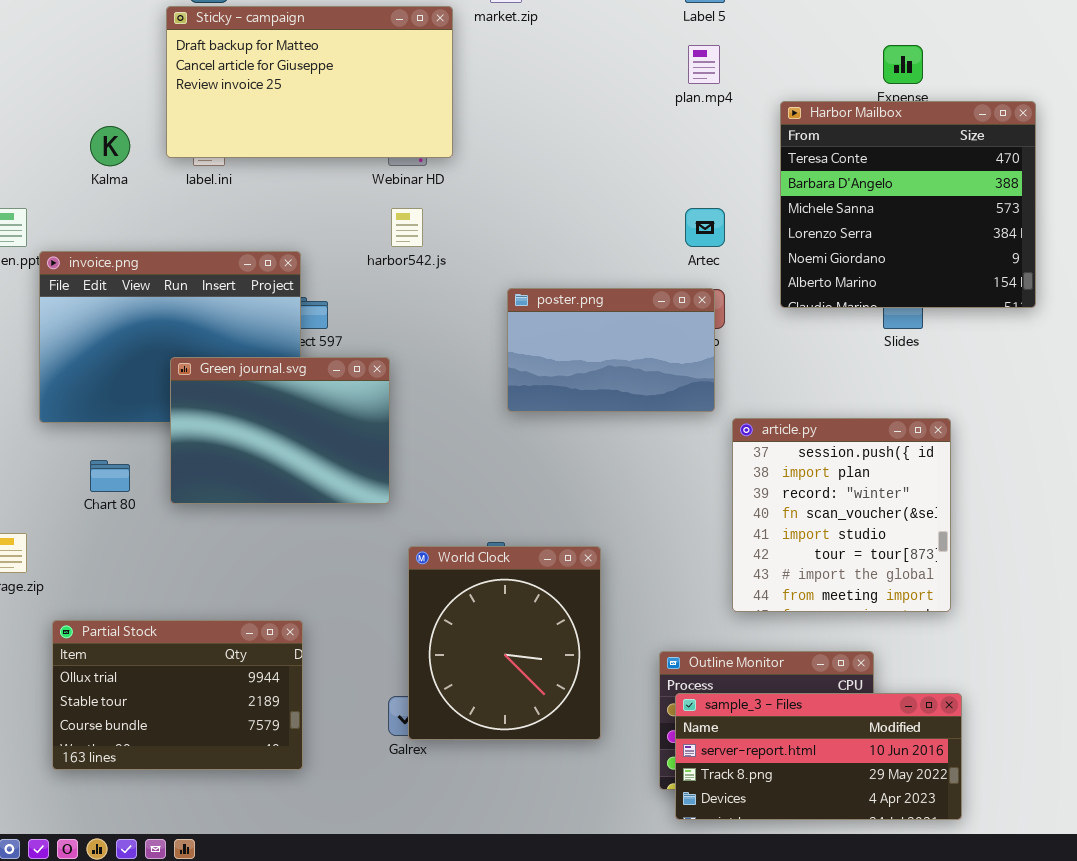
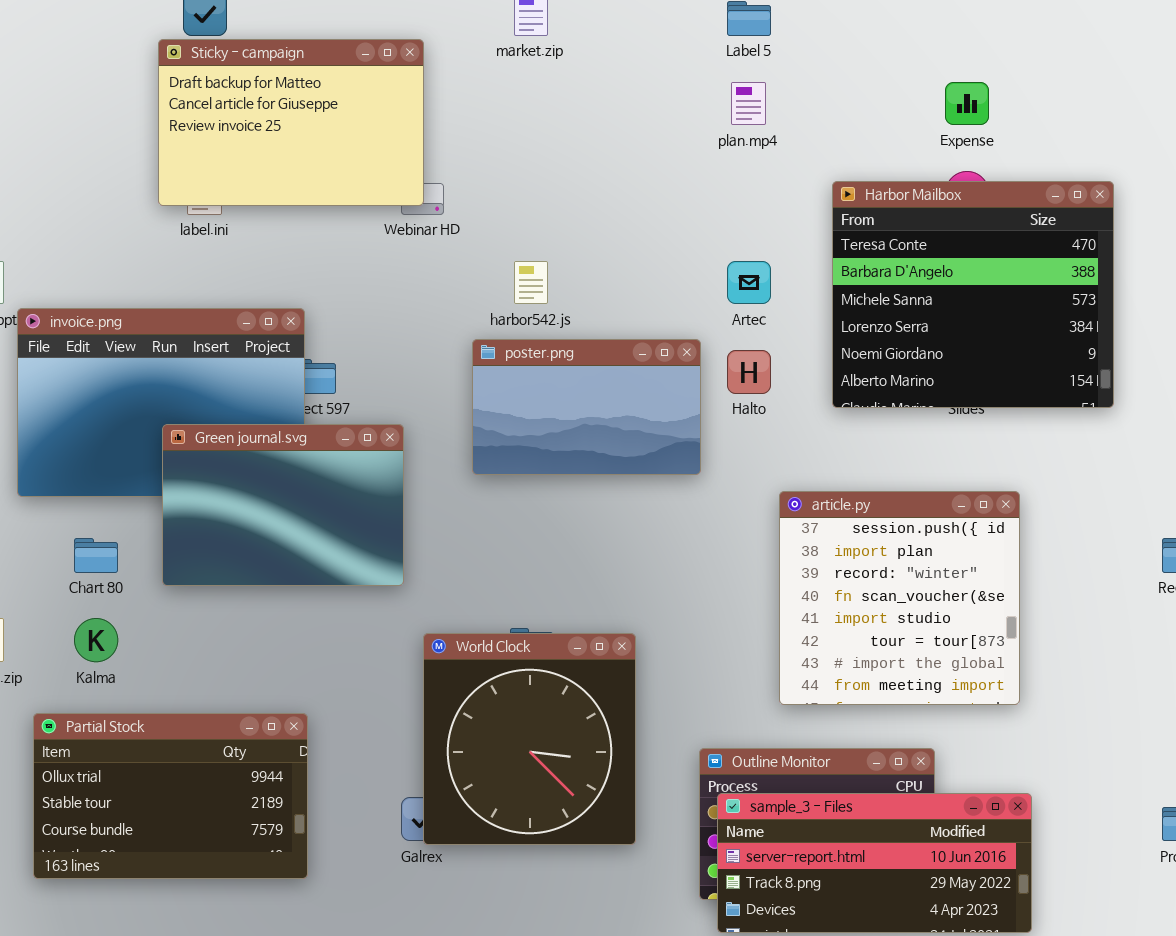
Sticky - campaign: [166,6,453,158] -> [158,39,424,206], resized
Harbor Mailbox: [780,101,1036,308] -> [832,181,1114,408], moved
Kalma: [90,126,130,166] -> [74,618,118,662], moved
harbor542.js: [391,208,423,247] -> [514,261,548,304], moved
poster.png: [507,288,715,412] -> [472,339,701,475], moved

